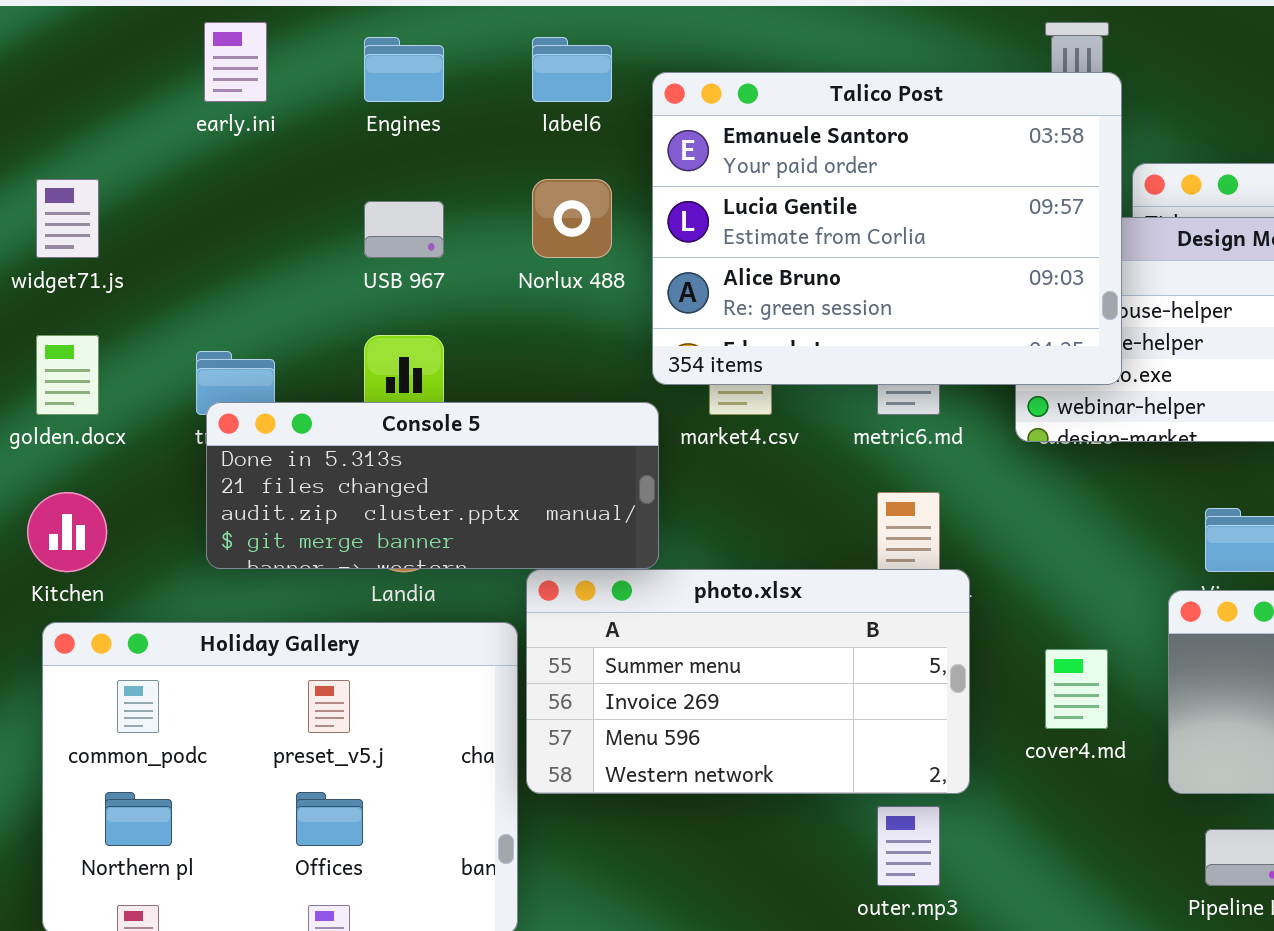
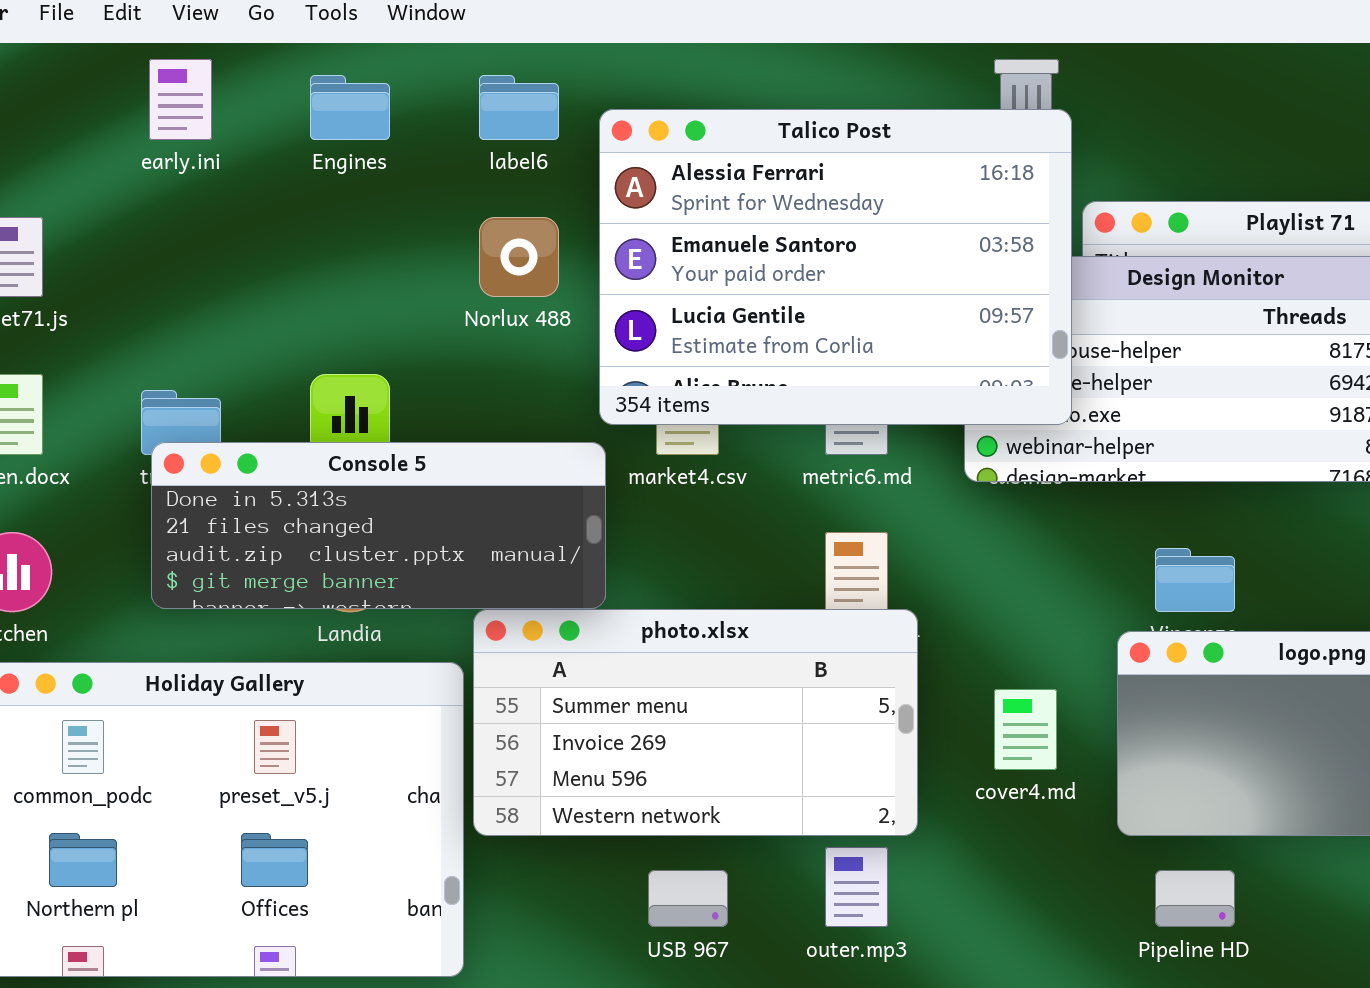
Talico Post: [652,72,1122,385] -> [599,109,1072,425], scrolled up 1 row
USB 967: [364,201,444,258] -> [648,870,728,927], moved

